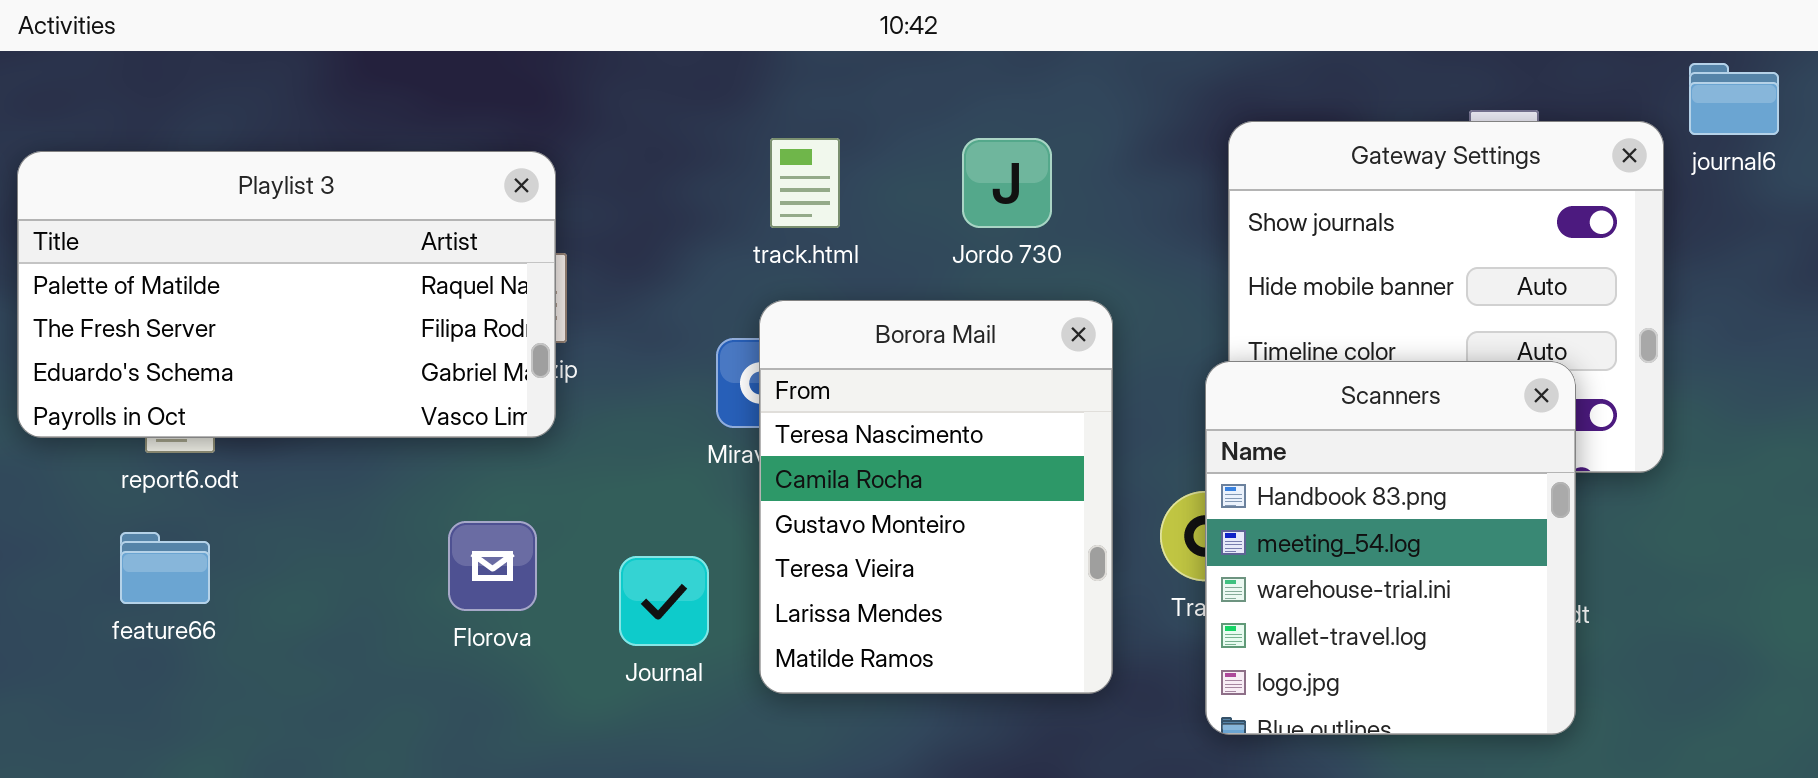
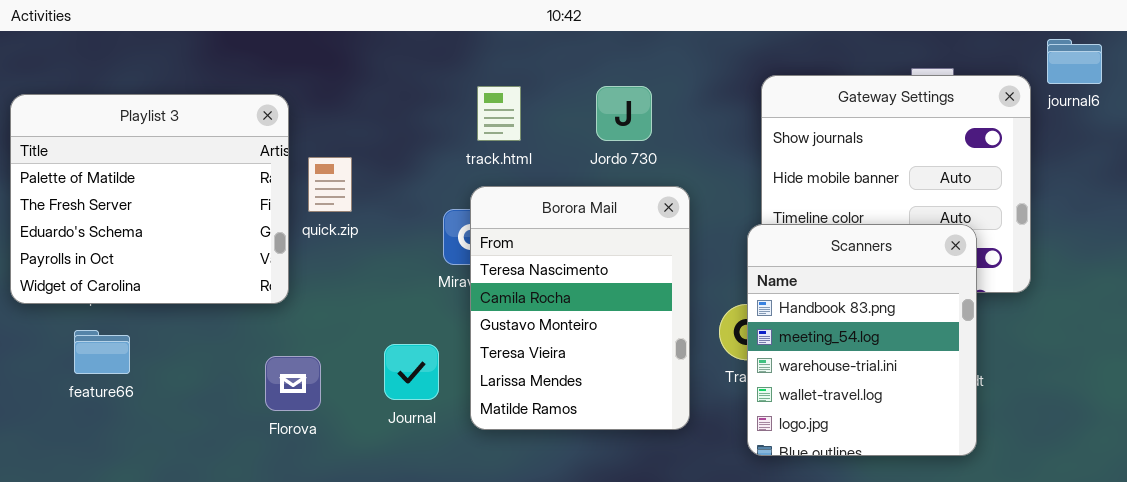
Playlist 3: [17,151,556,438] -> [10,94,289,304], resized
Florova: [448,521,537,611] -> [265,356,321,411], moved

